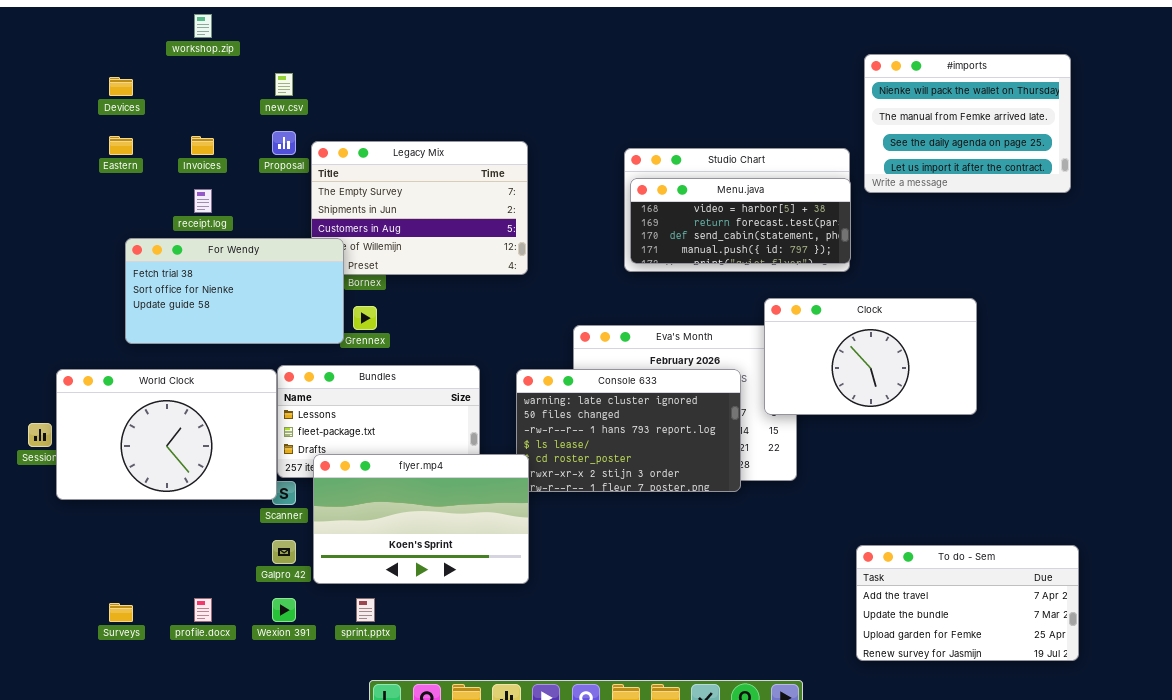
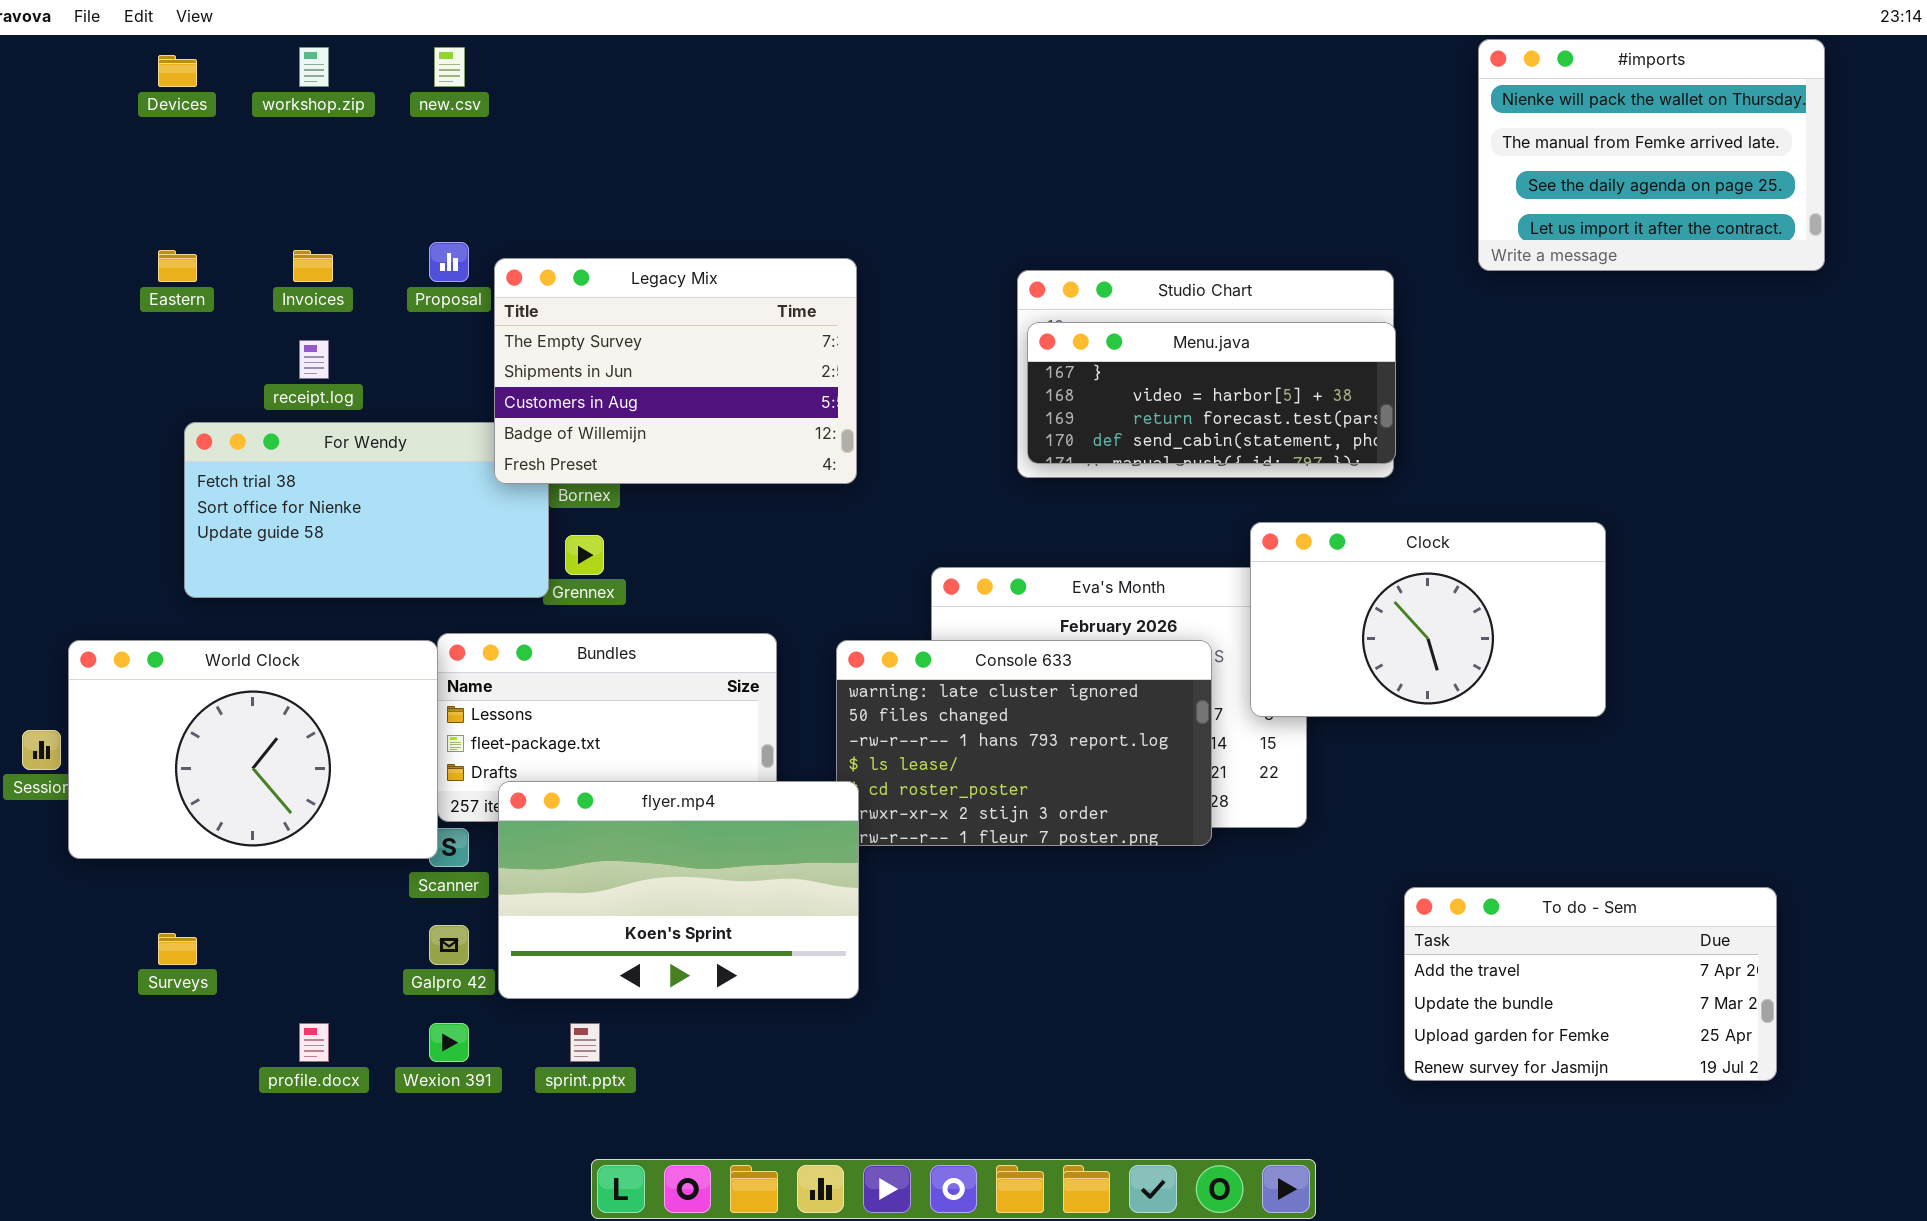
#imports: [864,54,1071,193] -> [1478,39,1825,271], moved
new.csv: [275,73,293,96] -> [434,47,465,87], moved
Devices: [109,77,133,96] -> [158,55,197,87], moved
Legacy Mix: [311,141,528,275] -> [494,258,857,484], raised
Menu.java: [630,178,851,264] -> [1027,322,1396,464], scrolled up 1 row
To do - Sem: [856,545,1079,661] -> [1404,887,1777,1081], moved
Surveys: [109,603,133,622] -> [158,933,197,965], moved

